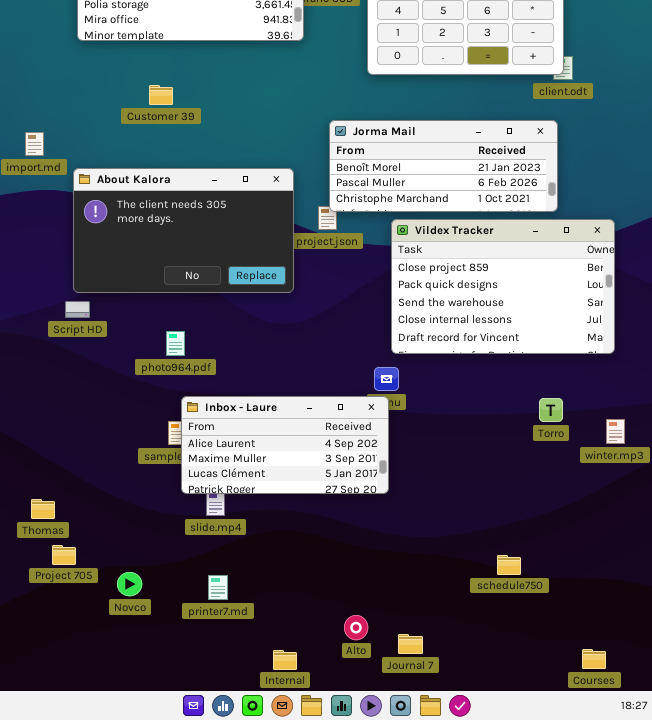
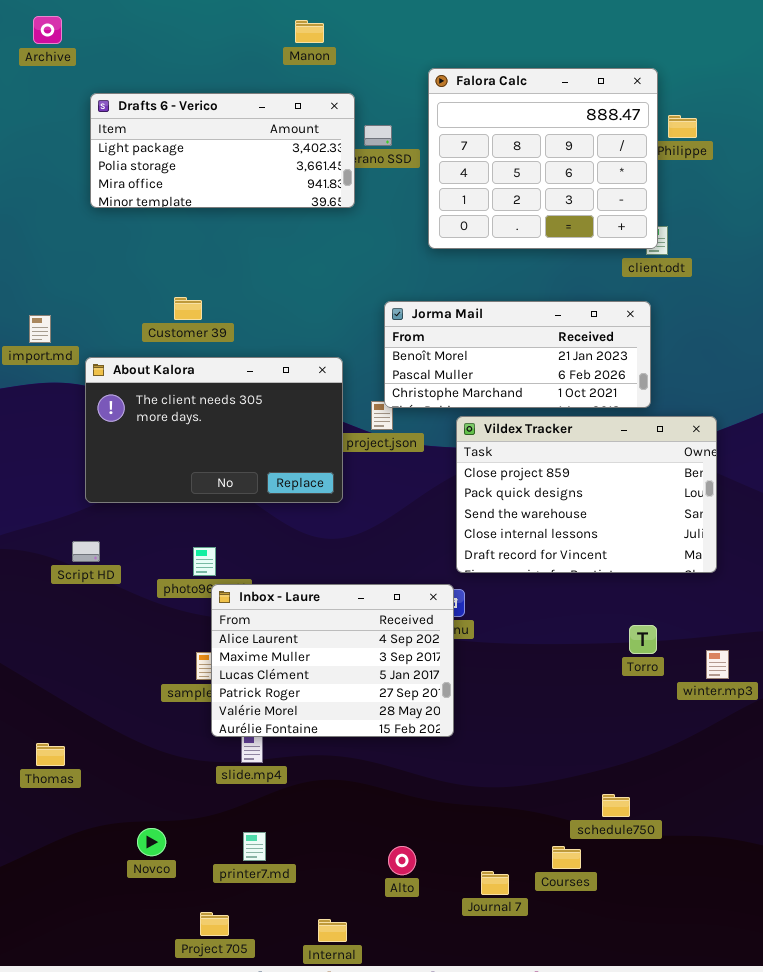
Customer 39: [149,85,173,105] -> [174,297,202,320], moved
Script HD: [65,301,90,318] -> [72,541,100,562], moved
Inbox - Laure: [181,396,389,494] -> [211,584,454,737], resized
Project 705: [52,545,76,565] -> [200,912,229,936], moved
schedule750: [497,555,521,575] -> [602,794,630,817], moved
Alto: [344,615,368,640] -> [388,846,416,875], moved
Journal 7: [398,634,423,654] -> [481,871,509,895], moved
Courses: [582,649,606,669] -> [552,846,581,869], moved

